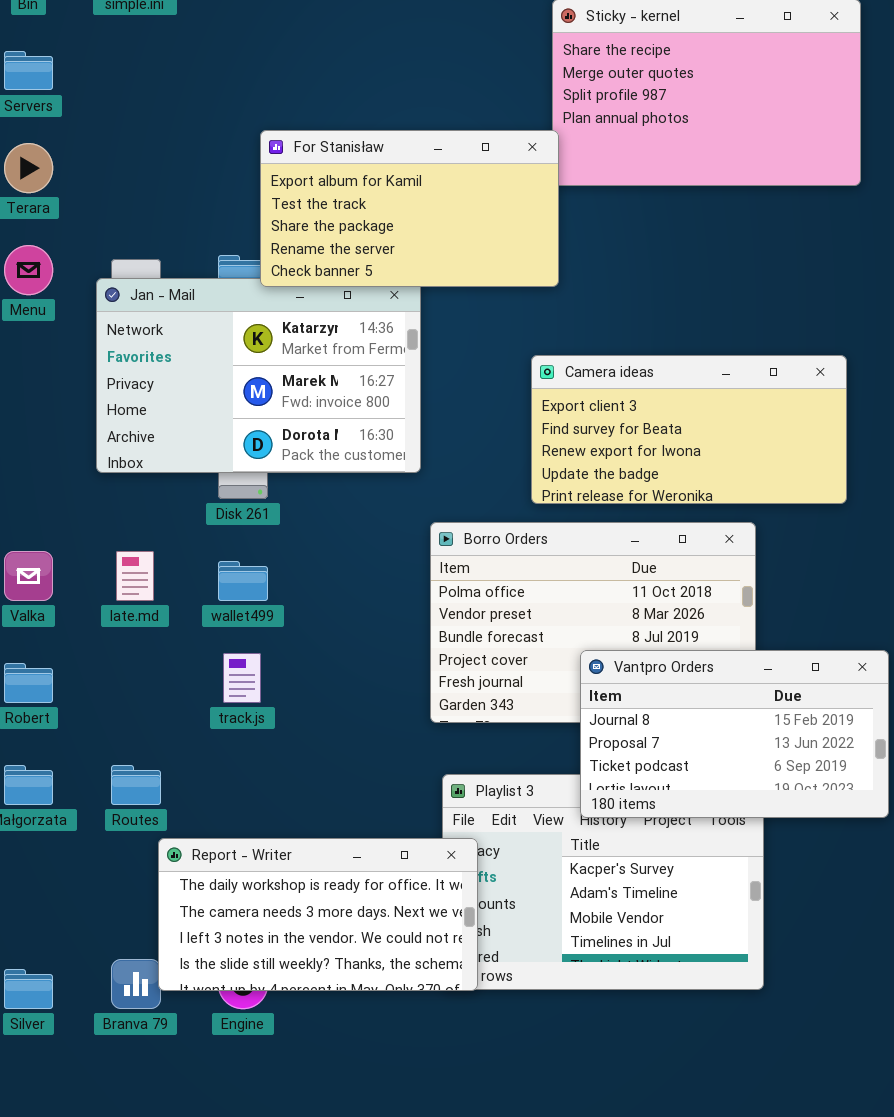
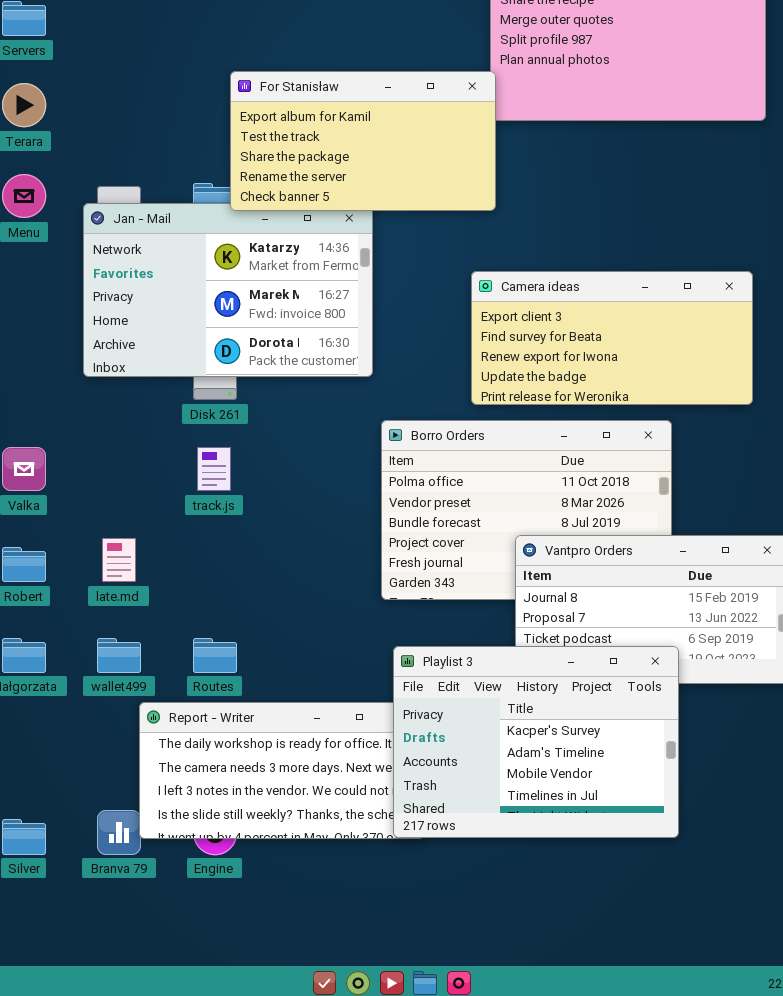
late.md: [116,551,154,601] -> [102,538,136,582], moved
wallet499: [218,561,268,601] -> [97,638,141,673], moved
track.js: [223,653,261,703] -> [197,447,231,491], moved
Routes: [111,765,161,805] -> [193,638,237,673], moved
Playlist 3: [442,774,764,990] -> [393,646,679,838], raised

